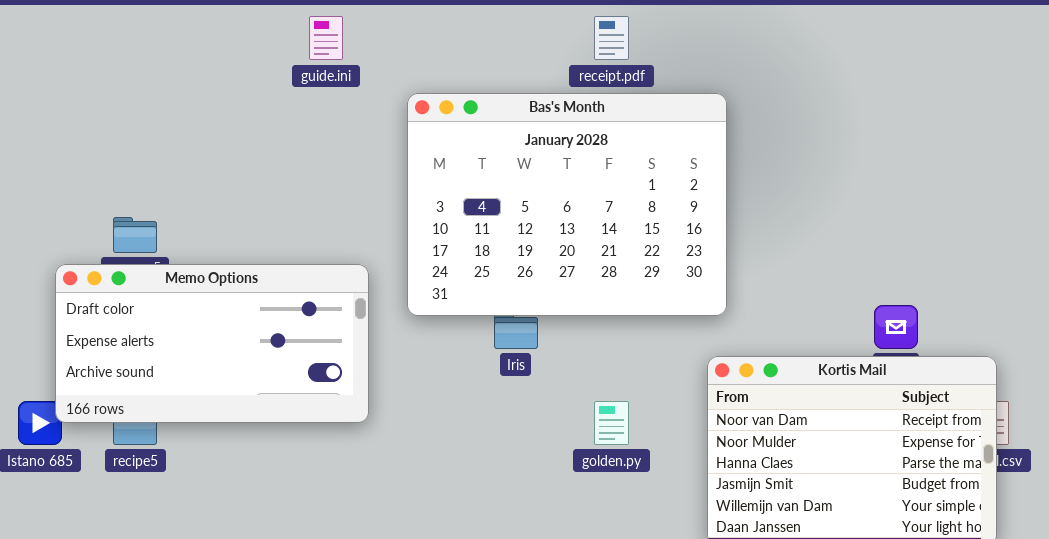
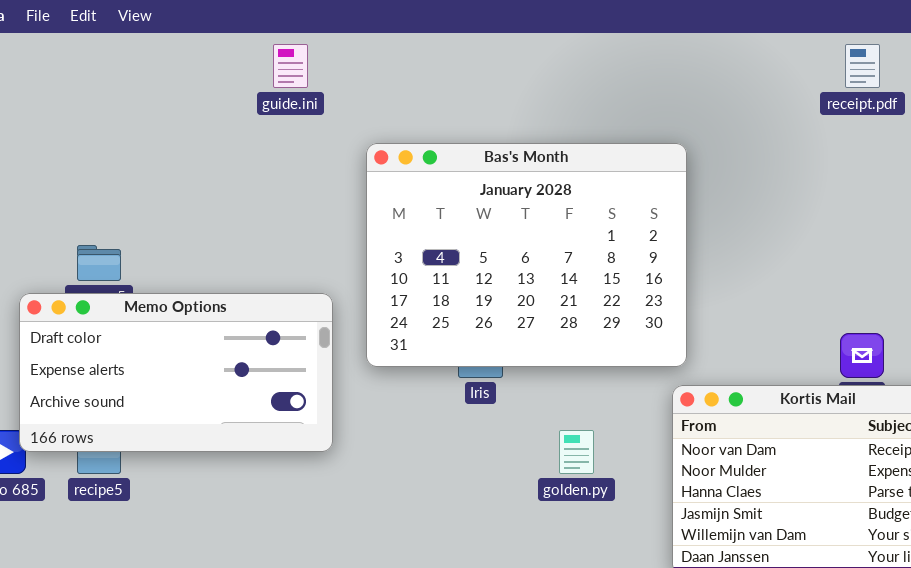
receipt.pdf: [594,16,629,60] -> [845,44,880,88], moved
Bas's Month: [407,93,727,316] -> [366,143,687,367], moved

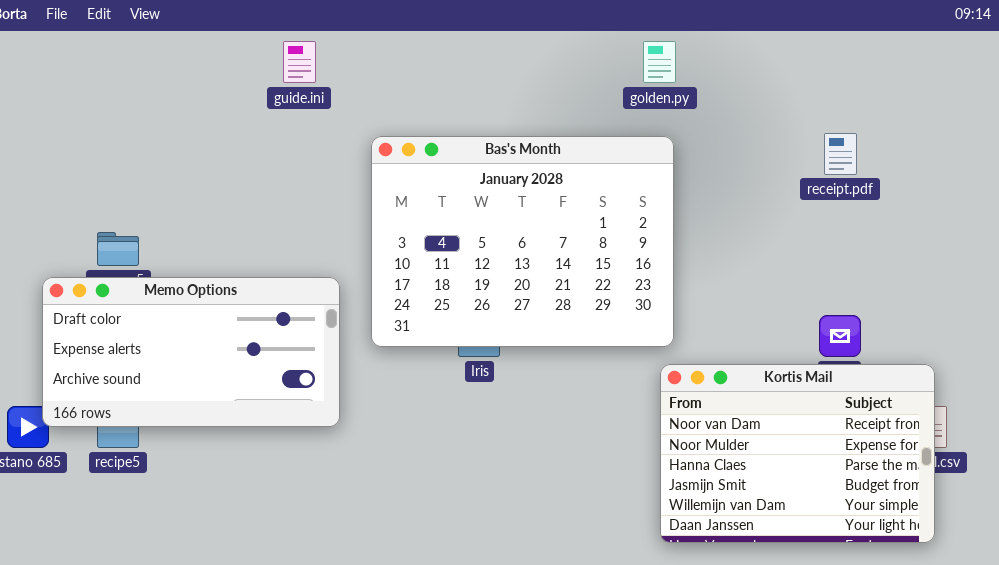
receipt.pdf: [845,44,880,88] -> [824,133,857,175], moved
golden.py: [559,430,594,474] -> [643,41,676,83], moved

